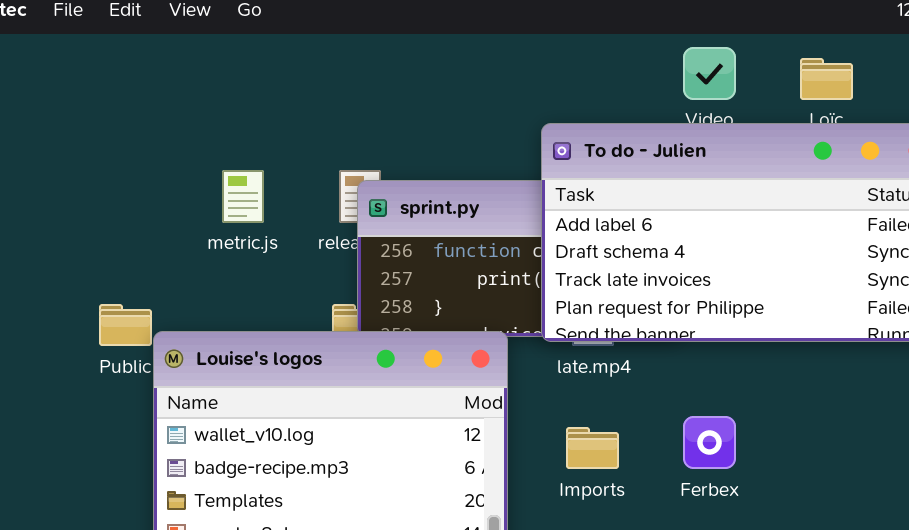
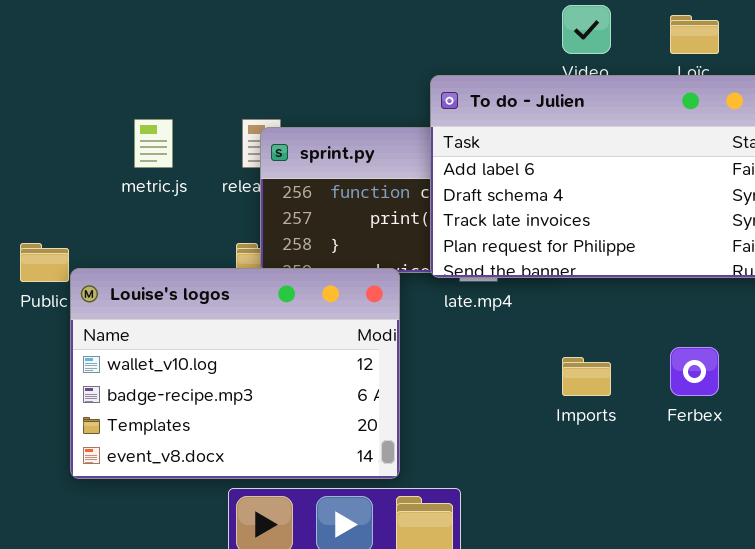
Ferbex: [683,416,736,469] -> [670,347,719,396], moved
Imports: [566,427,619,469] -> [562,357,611,396], moved

